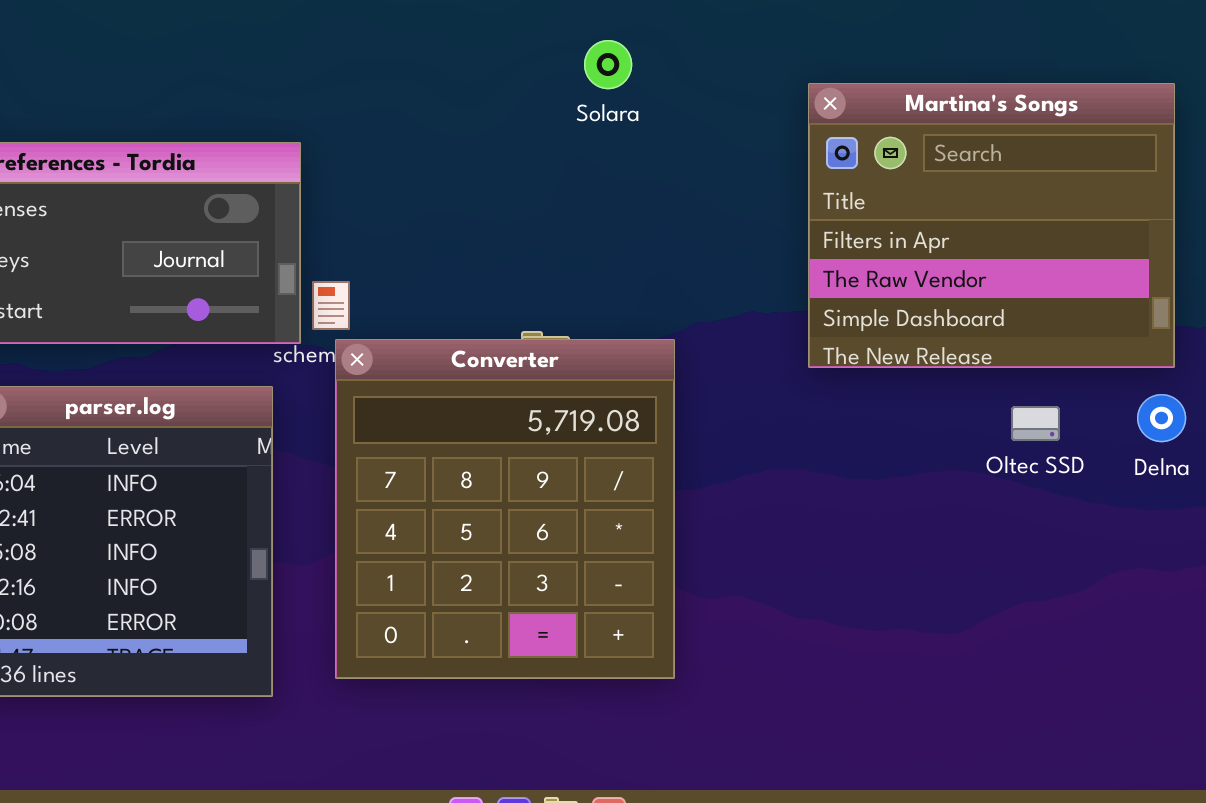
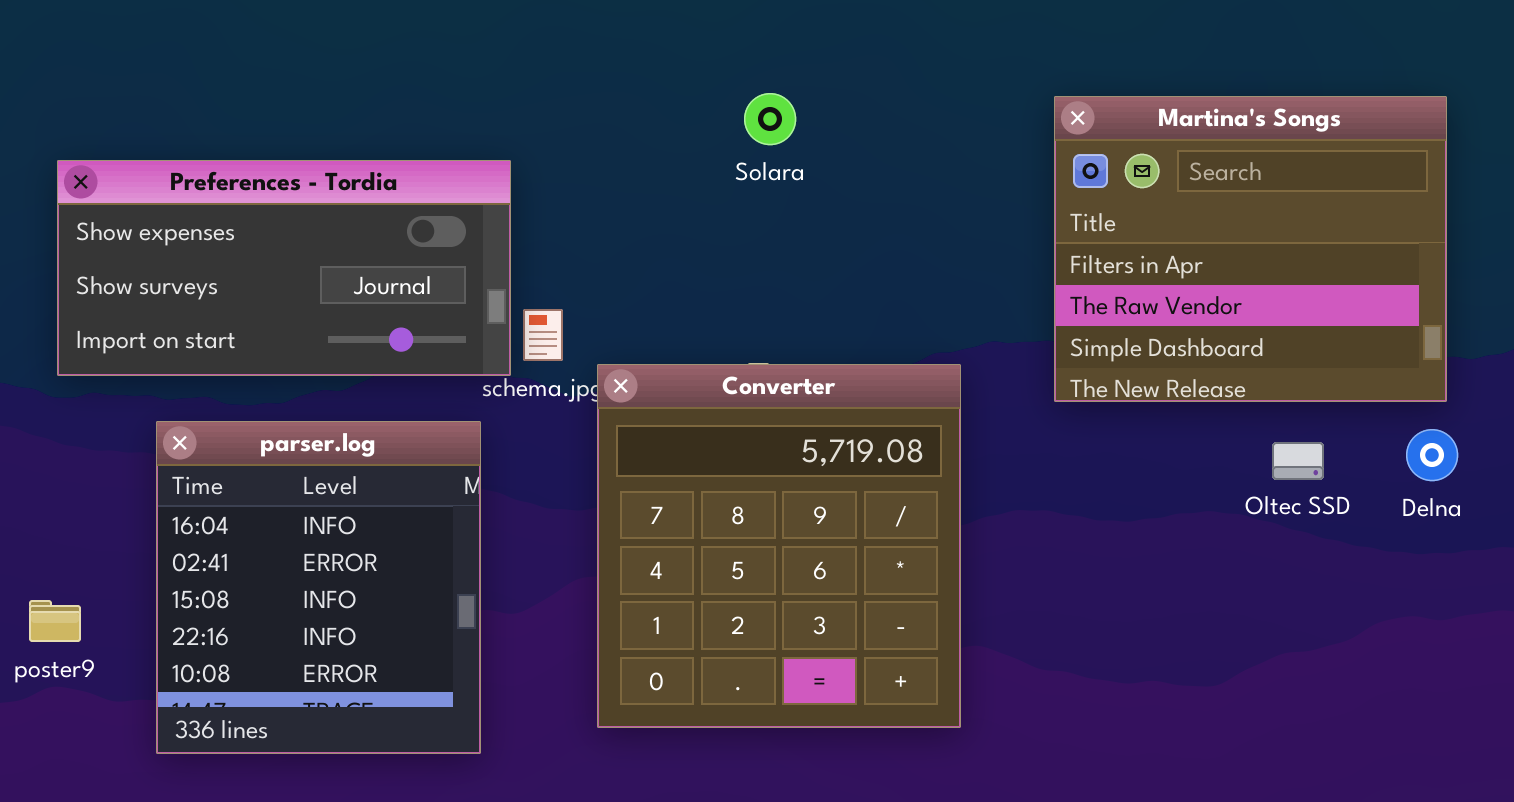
Solara: [584,40,632,89] -> [744,93,796,145], moved
Converter: [335,339,675,679] -> [597,364,961,728], moved

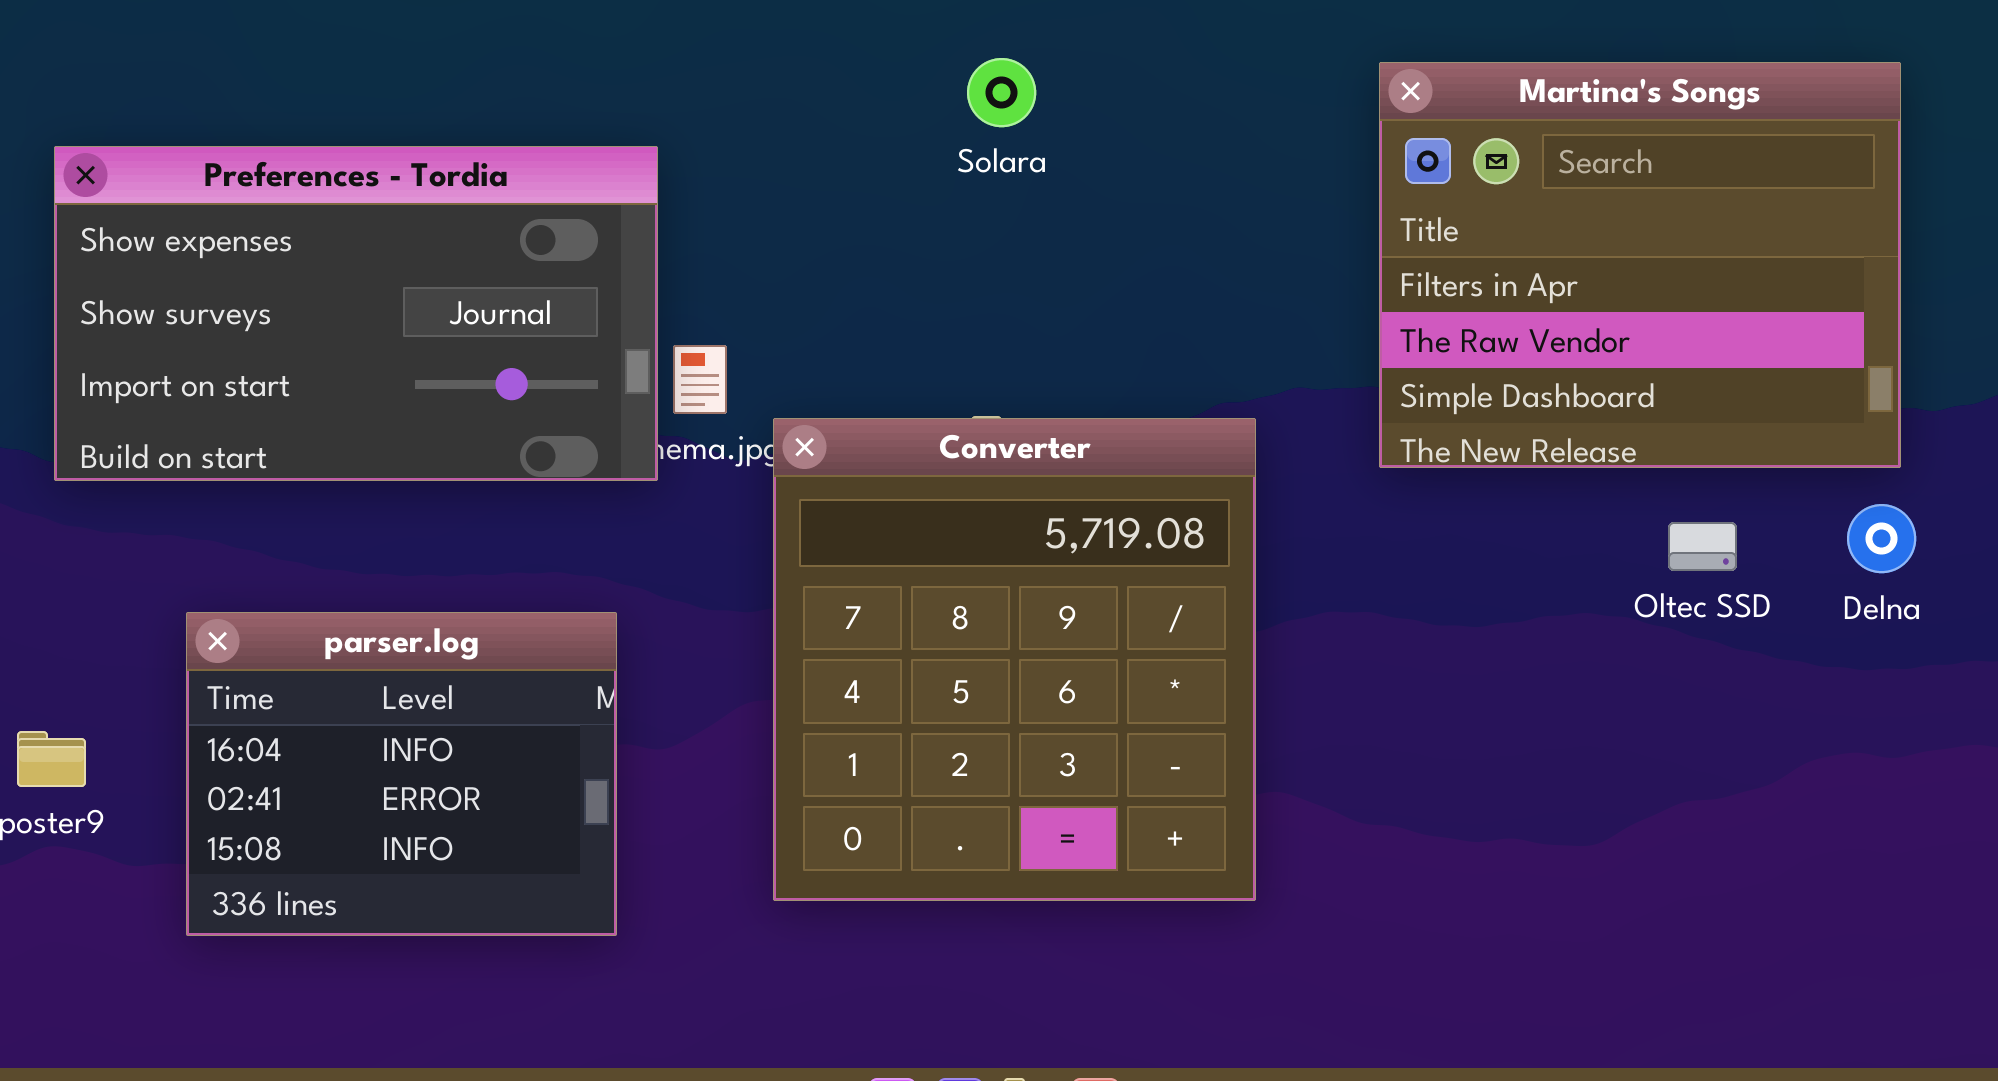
Preferences - Tordia: [57,160,511,376] -> [54,146,658,481], resized
parser.log: [156,421,481,754] -> [186,612,617,936], resized

